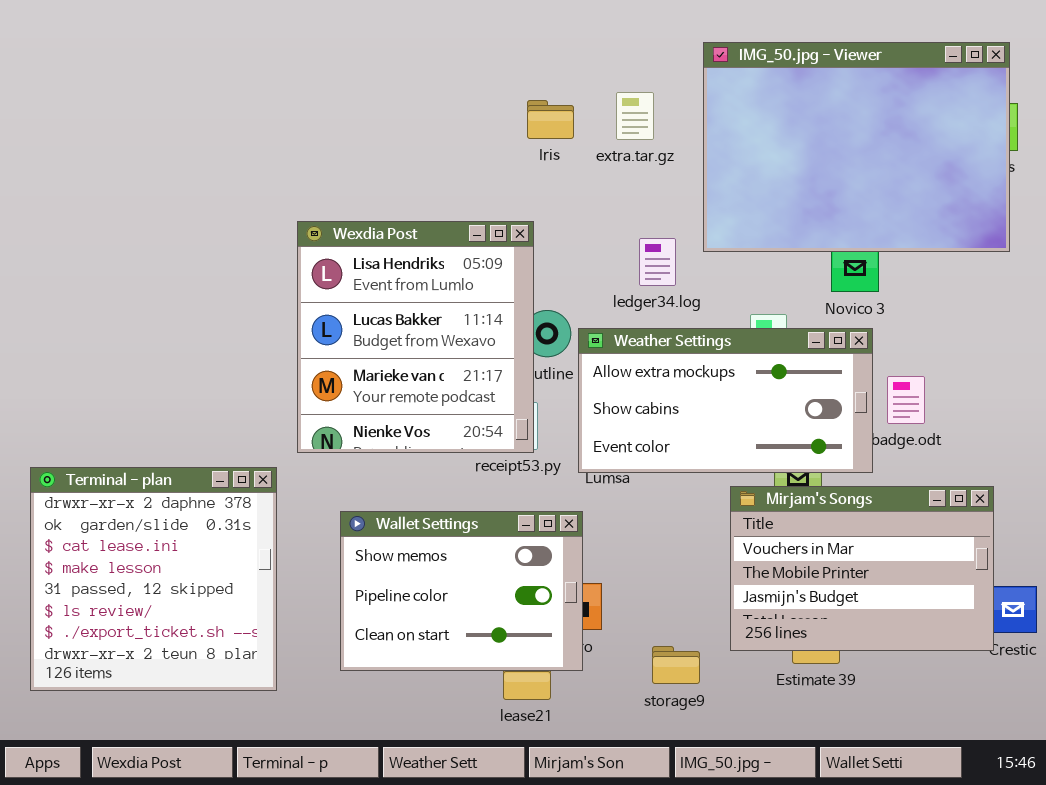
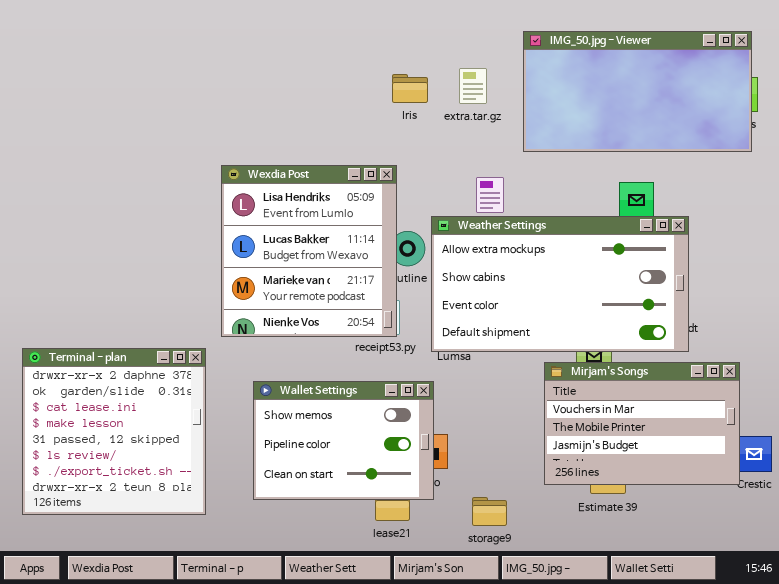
IMG_50.jpg - Viewer: [703,42,1010,252] -> [523,31,752,152], resized
Weather Settings: [578,328,873,473] -> [431,216,689,352], resized
storage9: [652,646,700,684] -> [472,497,507,526], moved

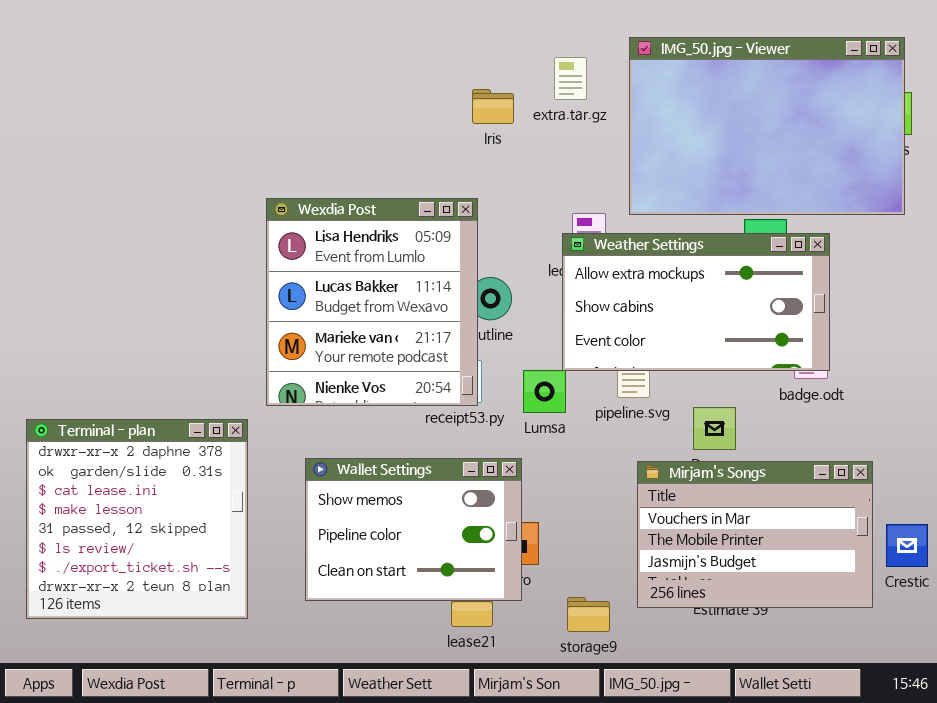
IMG_50.jpg - Viewer: [523,31,752,152] -> [629,37,905,215], resized
extra.tar.gz: [459,68,487,104] -> [554,57,587,100], moved
Weather Settings: [431,216,689,352] -> [562,233,830,371], moved, resized
Mirjam's Songs: [544,362,740,485] -> [637,461,873,608], moved

